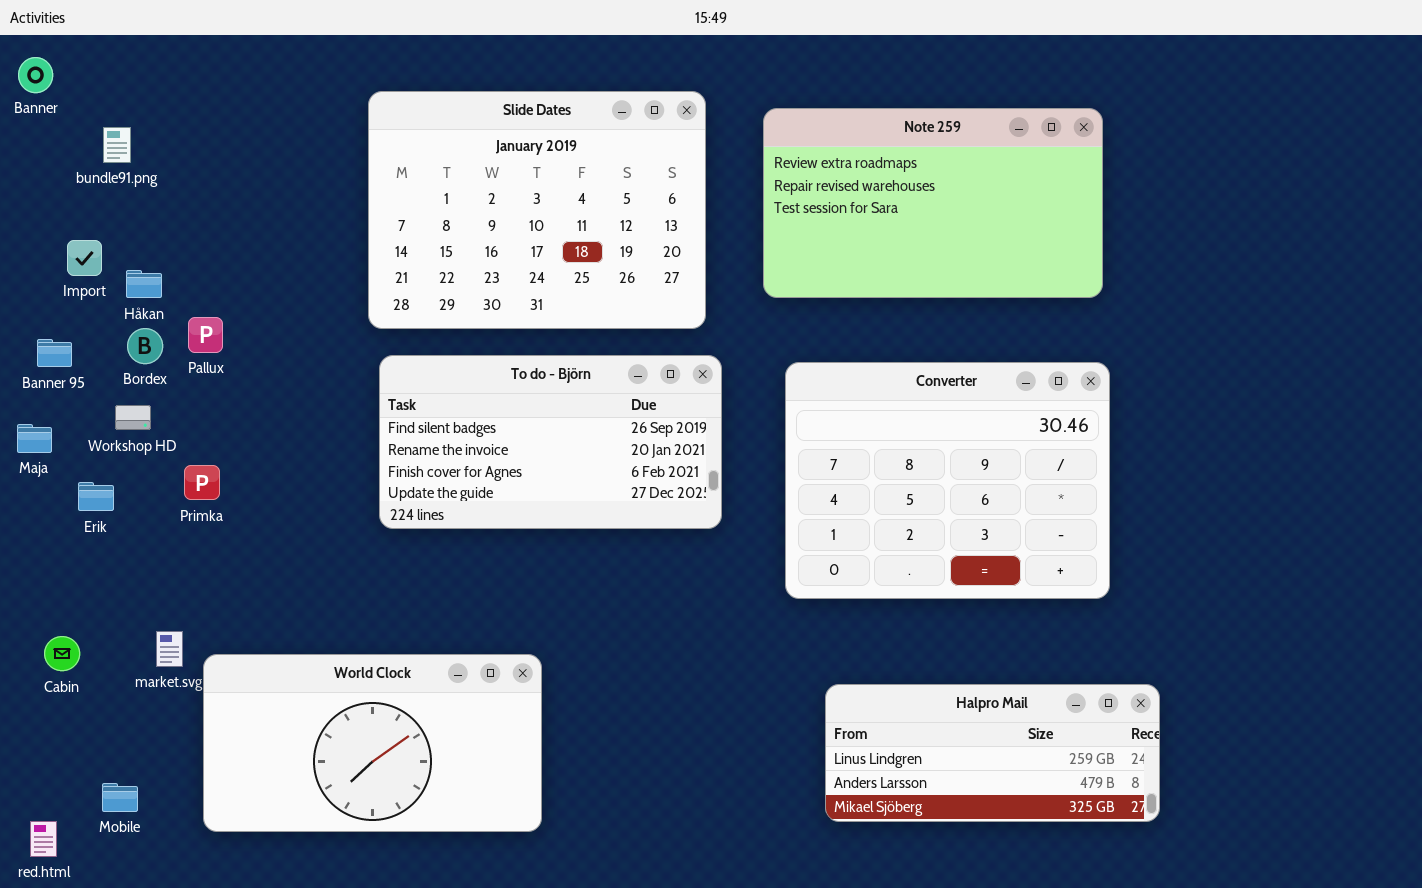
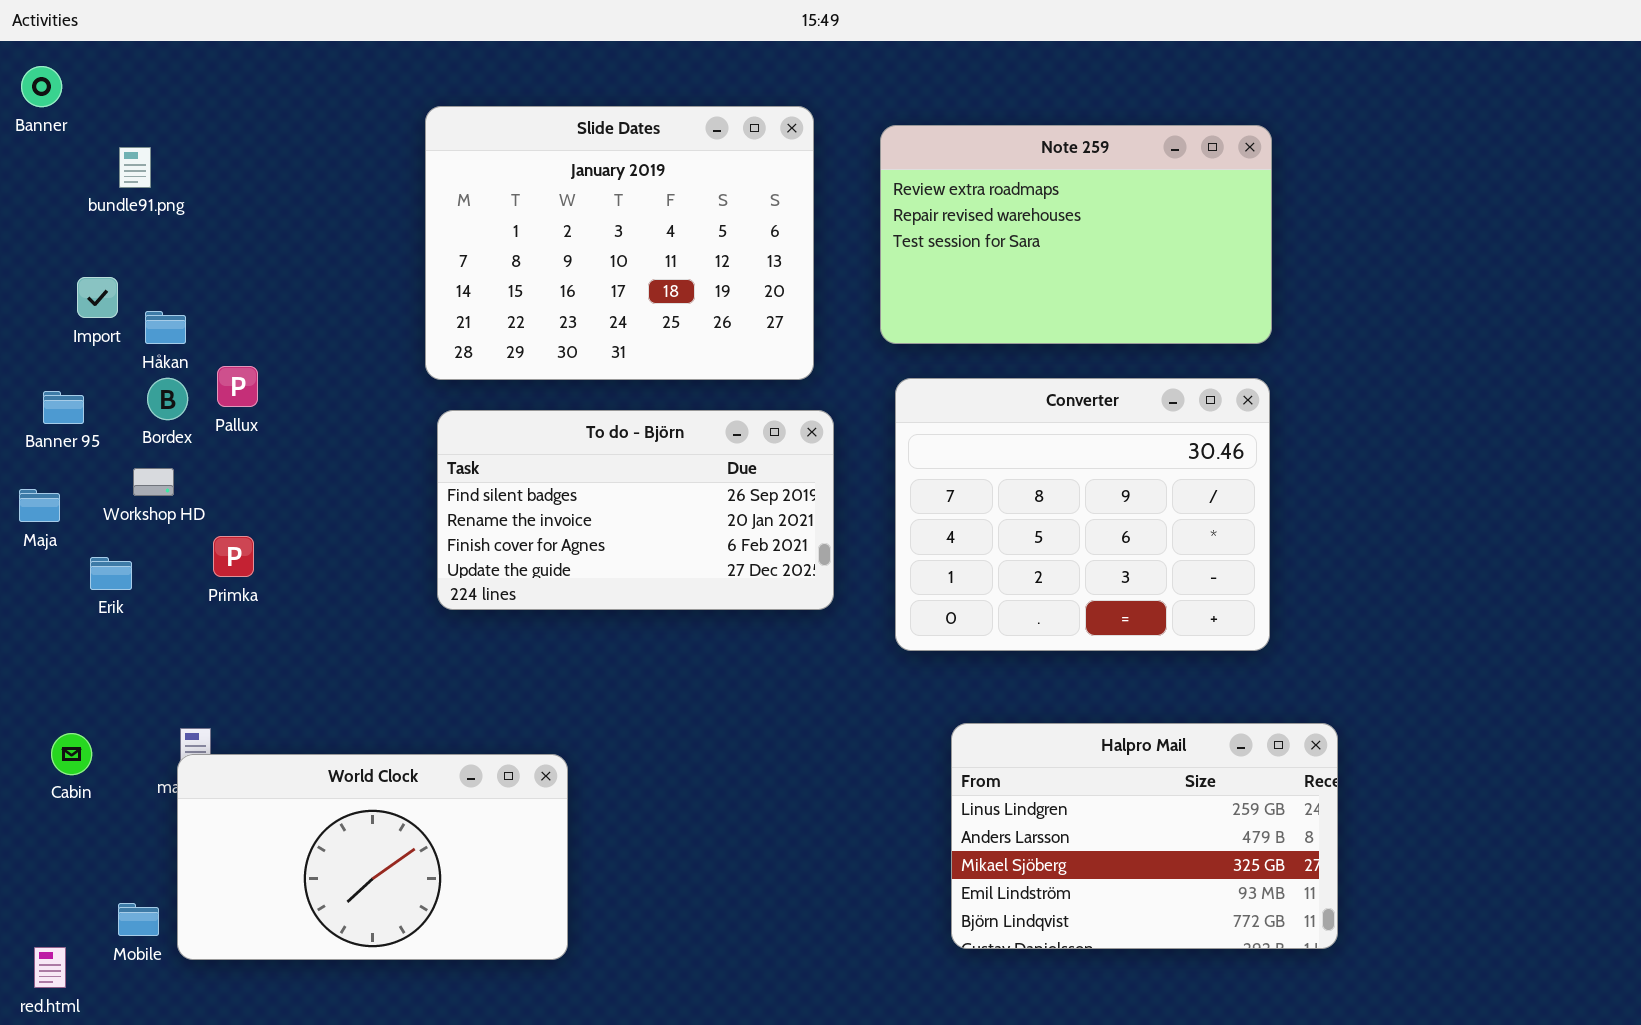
Converter: [785,362,1110,599] -> [895,378,1270,651], moved
World Clock: [203,654,542,832] -> [177,754,568,960], moved
Halpro Mail: [825,684,1160,822] -> [951,723,1338,949], resized

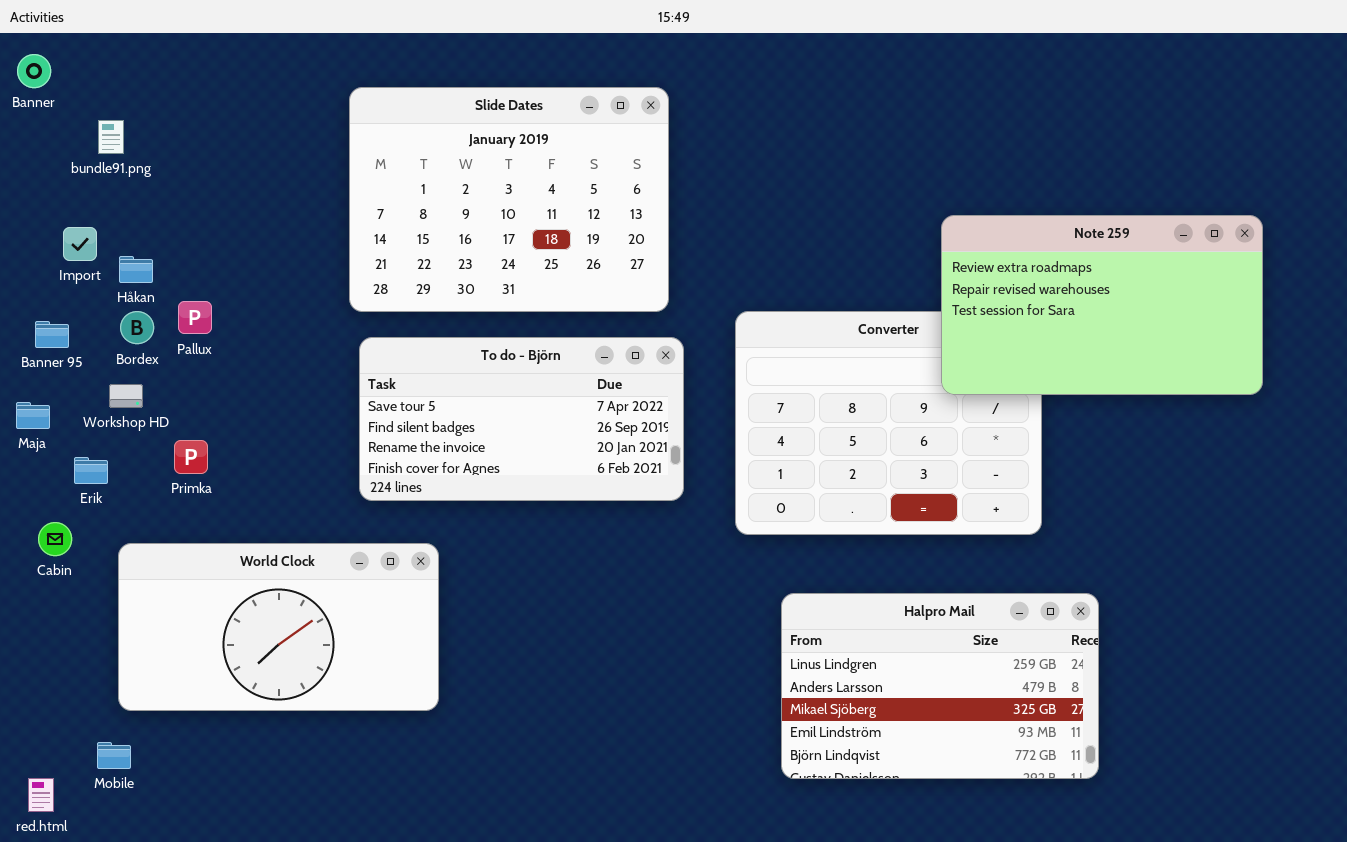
Note 259: [880,125,1272,344] -> [941,215,1263,395], moved
To do - Björn: [437,410,834,610] -> [359,337,684,501], scrolled up 1 row
Cabin: [51,733,92,775] -> [38,522,72,556], moved
World Clock: [177,754,568,960] -> [118,543,439,711], moved

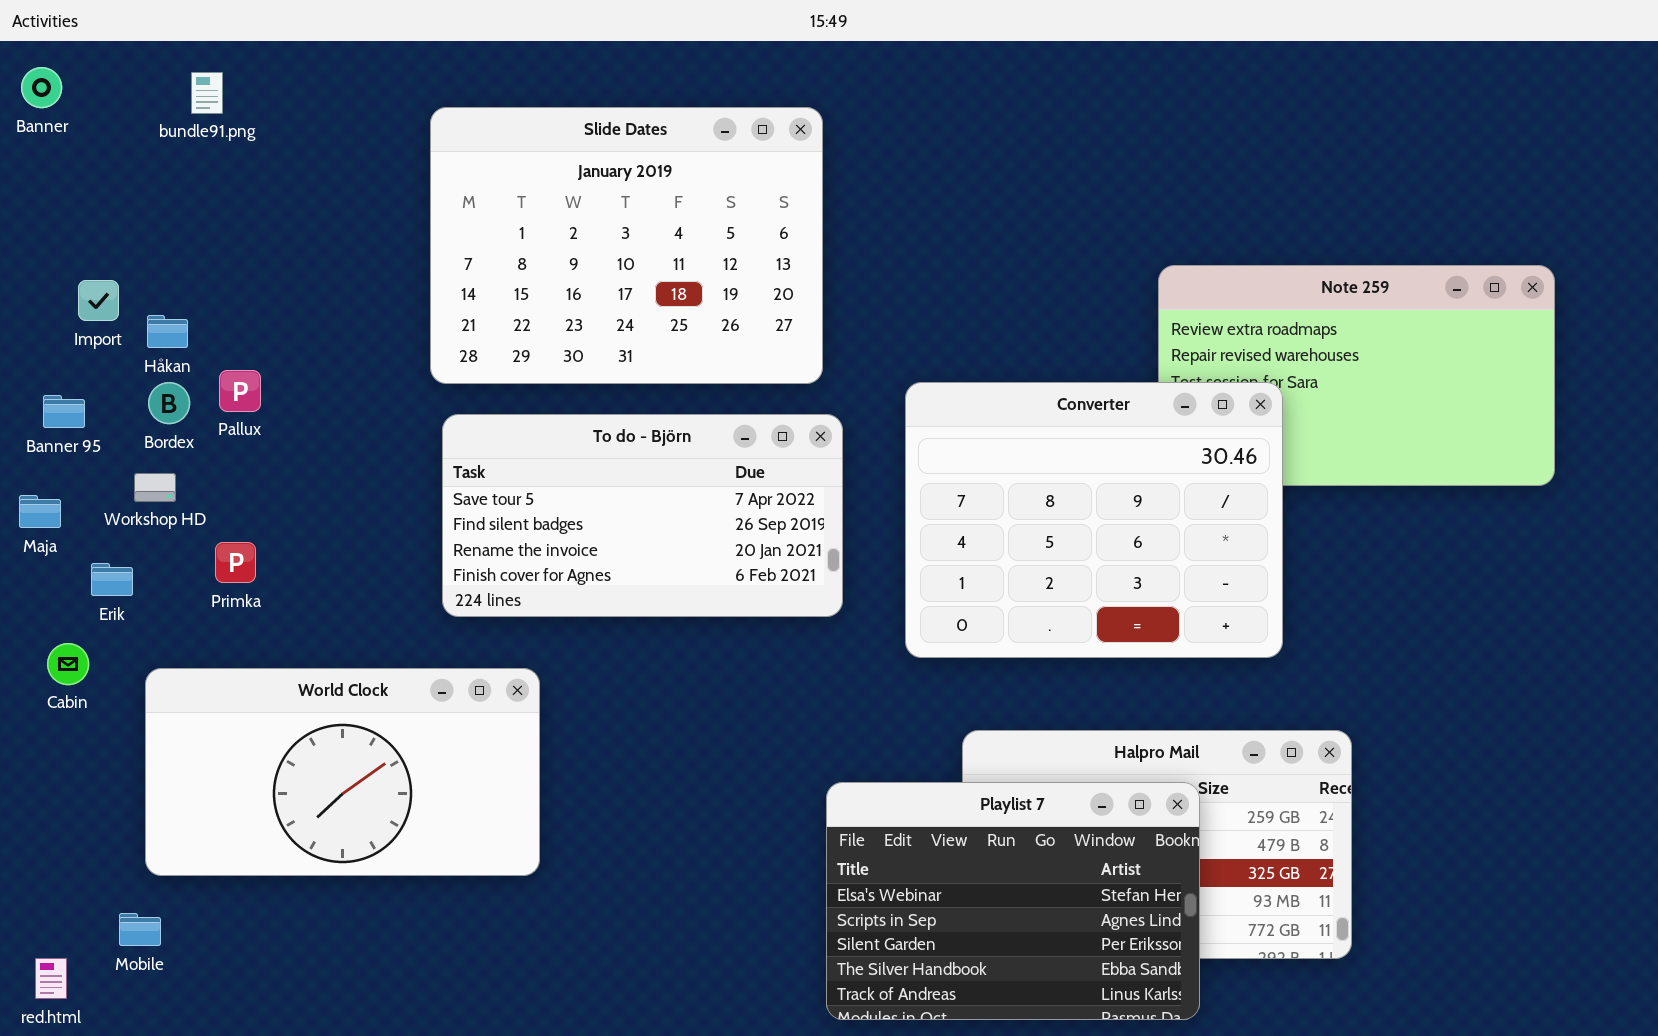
bundle91.png: [98,120,124,154] -> [191,72,223,114], moved
Converter: [735,311,1042,535] -> [905,382,1283,658], raised
Playlist 7: none -> [826,782,1200,1020], opened

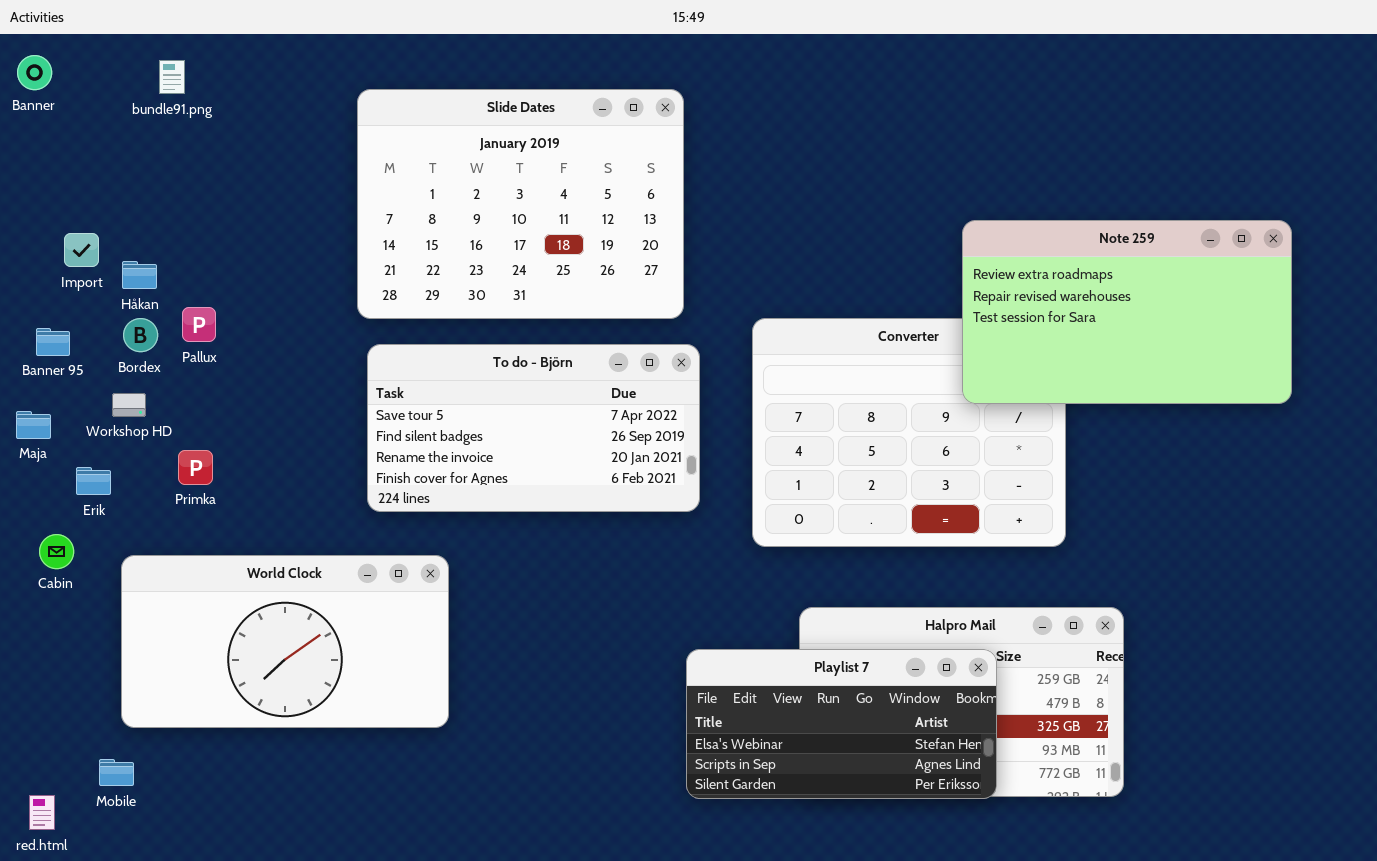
Note 259: [1158,265,1555,486] -> [962,220,1292,404], raised
Playlist 7: [826,782,1200,1020] -> [686,649,997,799], resized

